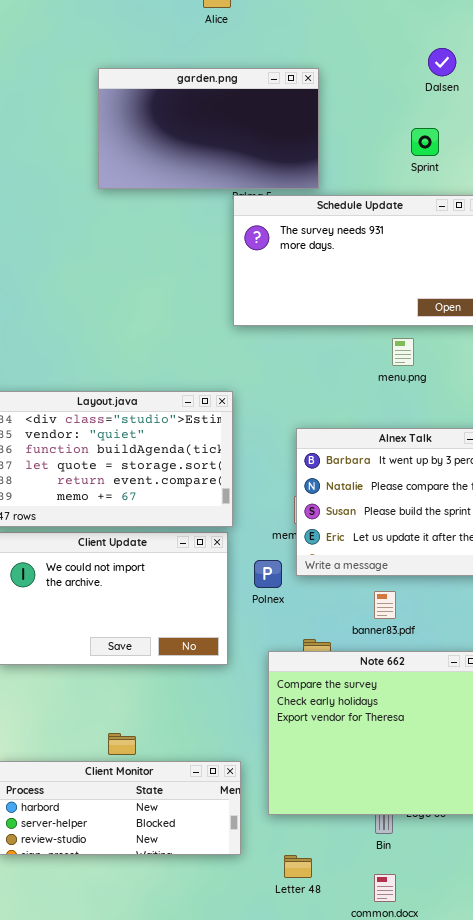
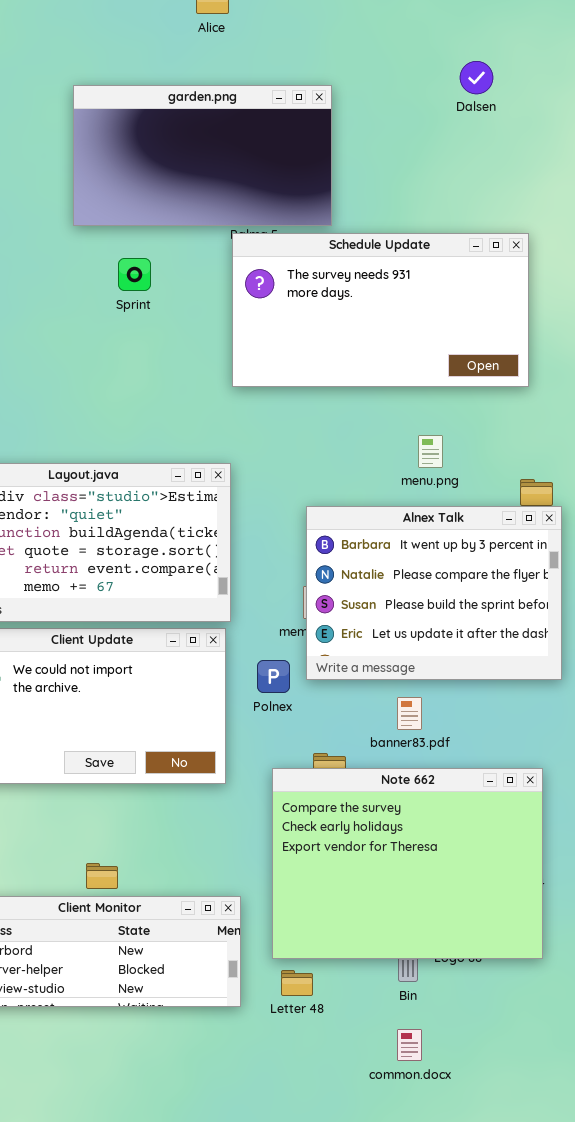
Sprint: [411,128,439,156] -> [118,258,151,291], moved
menu.png: [392,338,414,366] -> [418,435,443,468], moved
Letter 48: [284,855,312,878] -> [281,970,313,996], moved

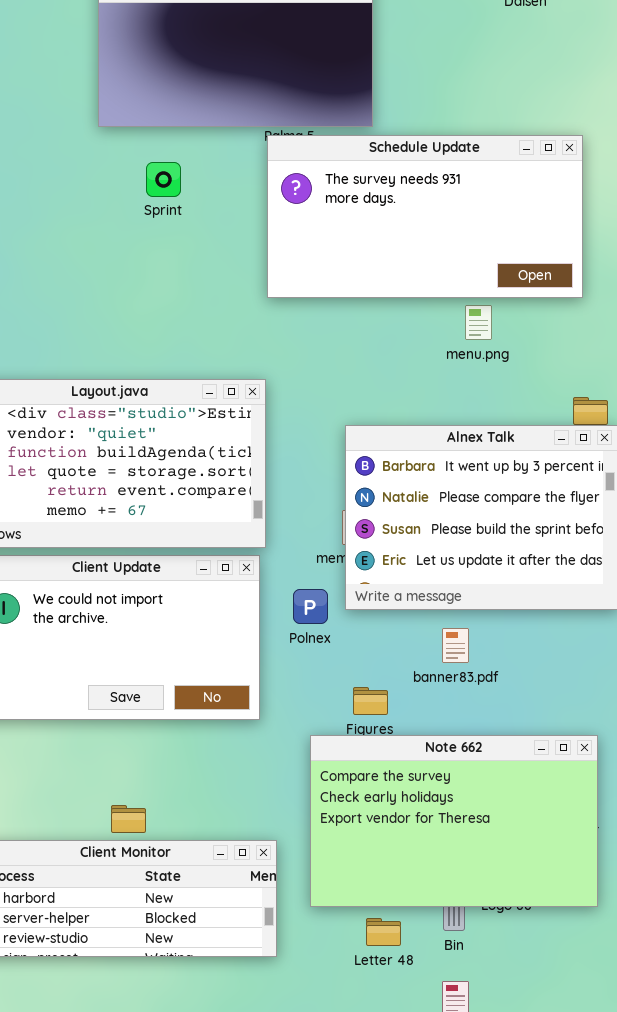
menu.png: [418,435,443,468] -> [465,305,492,340], moved
Note 662: [272,768,543,959] -> [310,735,598,907], resized
Letter 48: [281,970,313,996] -> [366,918,401,946], moved

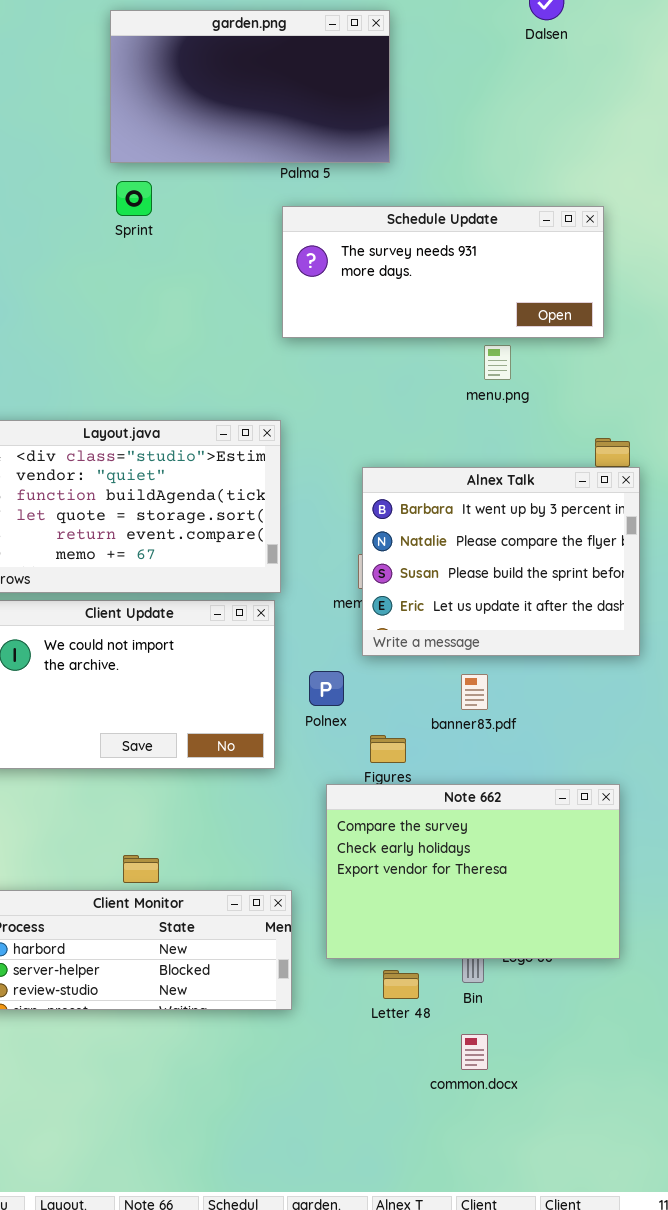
Schedule Update: [267,135,583,298] -> [282,206,604,338], resized
Sprint: [146,162,181,197] -> [116,181,152,216], moved
Polnex: [293,589,328,624] -> [309,671,344,706], moved

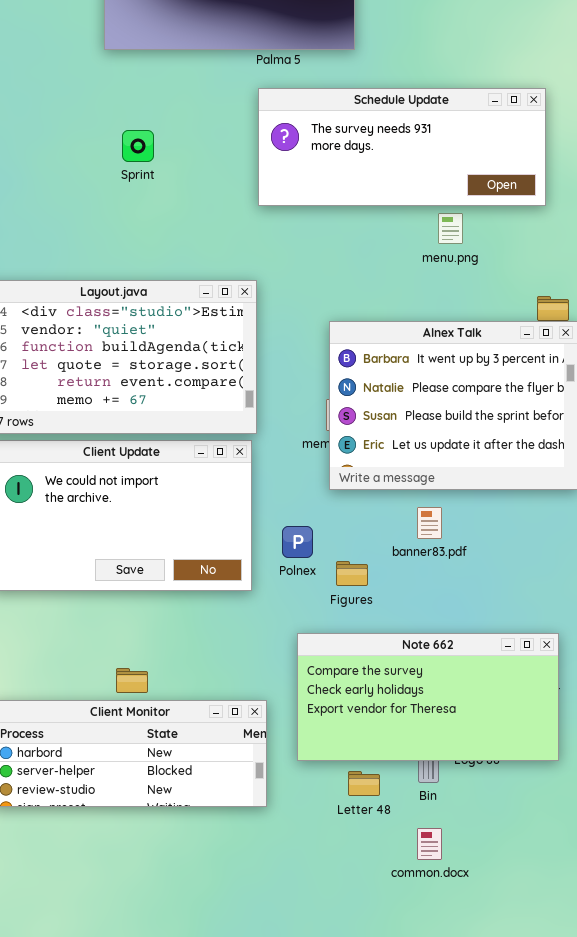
Sprint: [116,181,152,216] -> [122,130,154,162], moved
Polnex: [309,671,344,706] -> [282,526,313,558], moved
Note 662: [326,784,620,959] -> [297,633,559,761], resized

